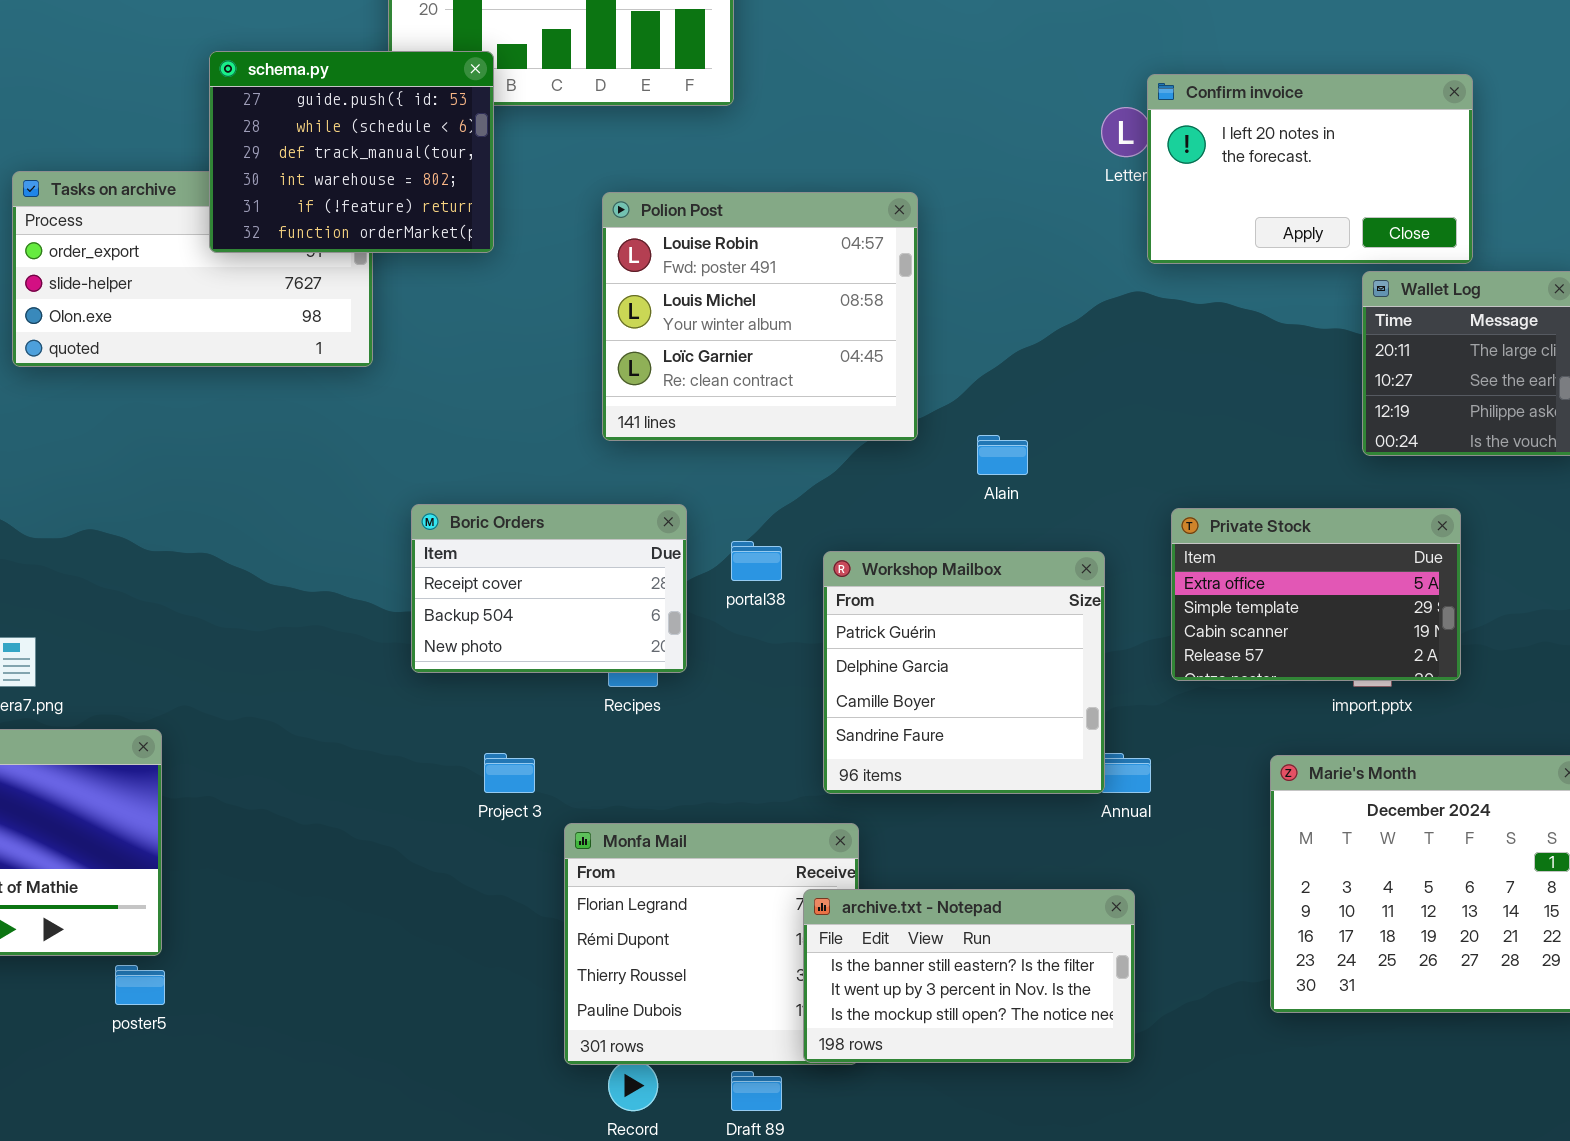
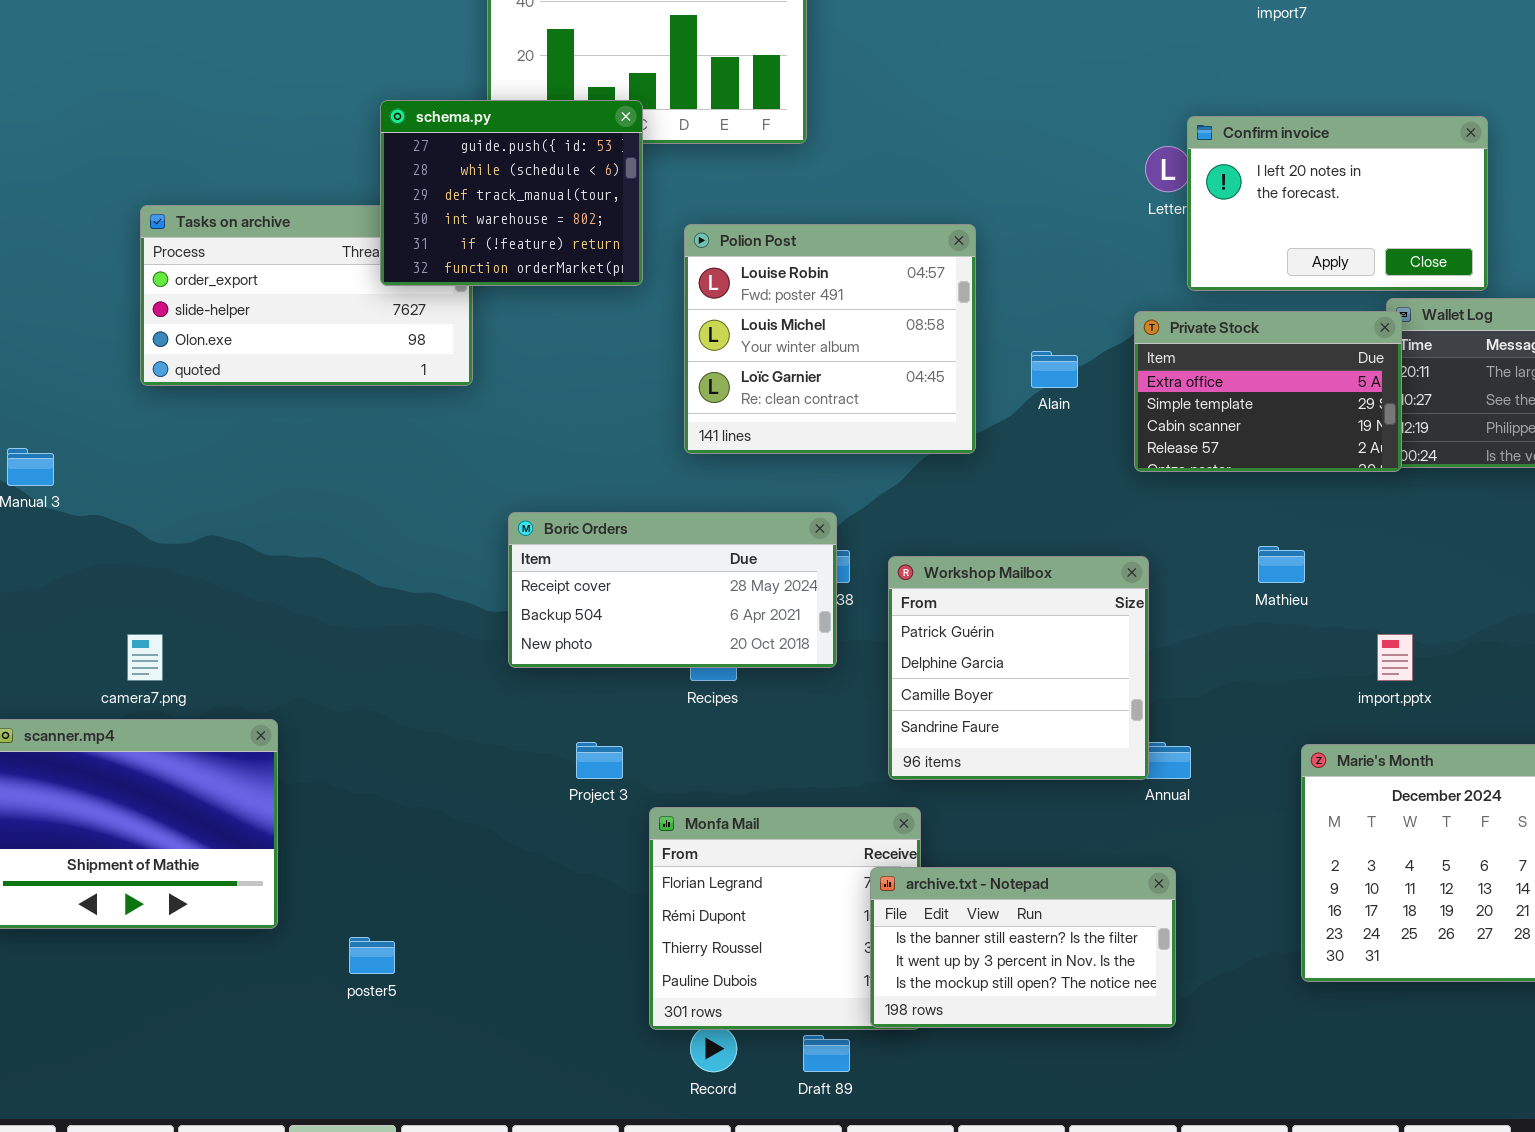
schema.py: [209,51,494,253] -> [380,100,643,286], moved
Alain: [977,435,1028,475] -> [1031,351,1078,388], moved
Boric Orders: [411,504,687,673] -> [508,512,837,668], resized
Private Stock: [1171,508,1461,681] -> [1134,311,1402,472], moved
poster5: [115,965,165,1005] -> [349,937,395,974], moved

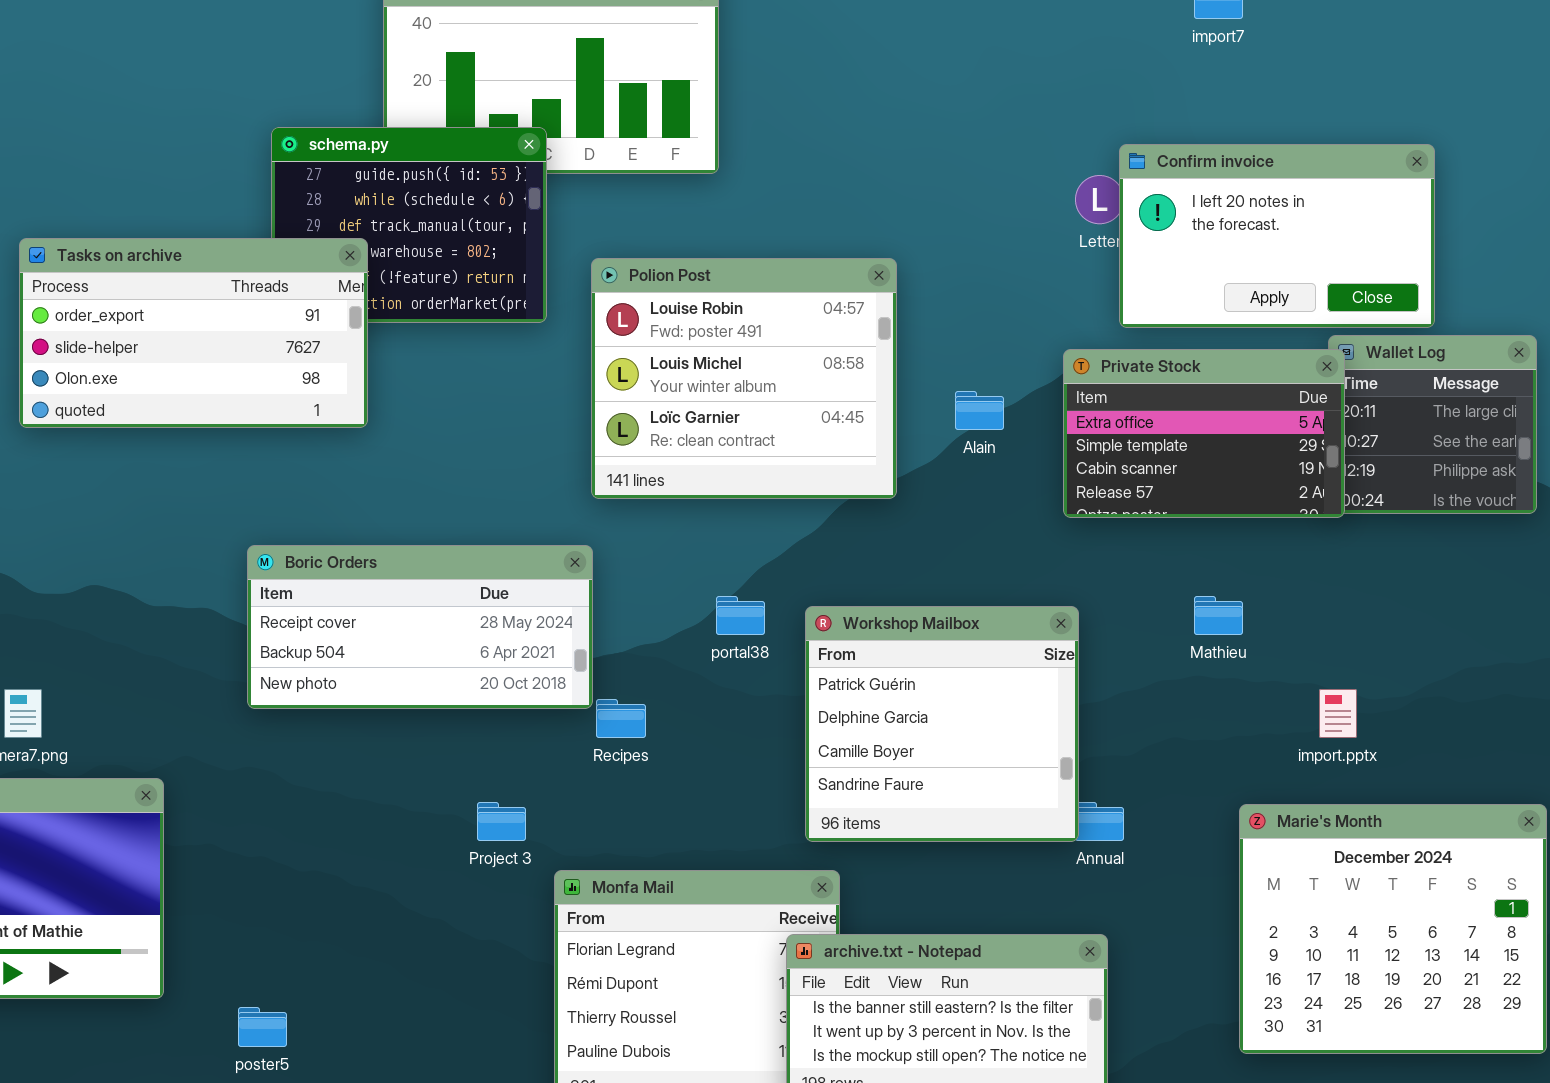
Tasks on archive: [140,205,473,386] -> [19,238,368,428], raised
Boric Orders: [508,512,837,668] -> [247,545,593,709], moved

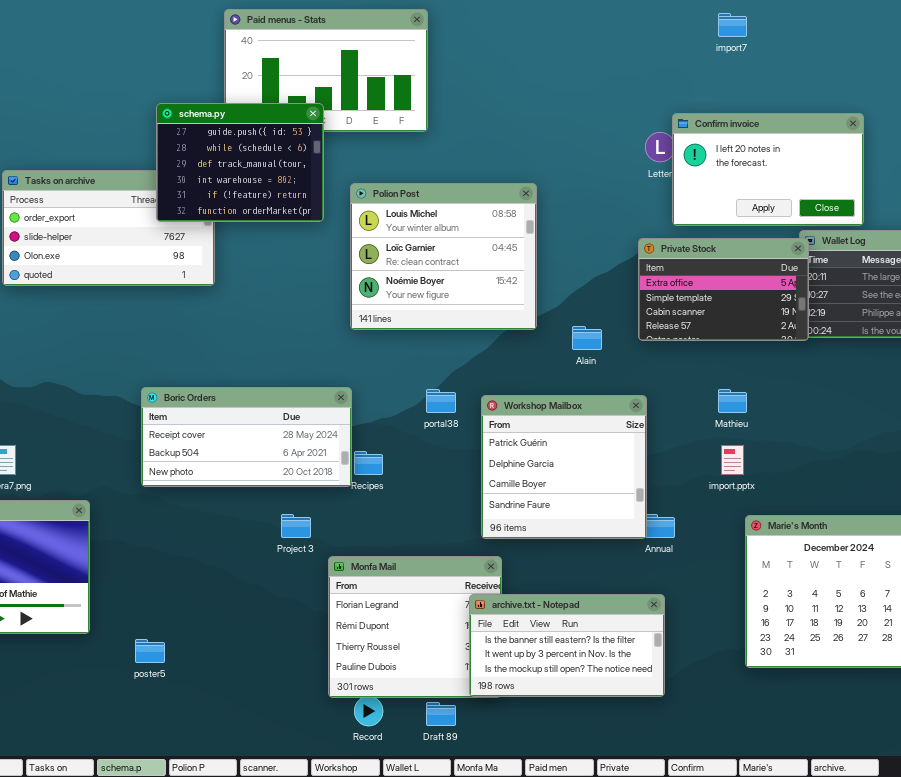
schema.py: [271,127,547,323] -> [156,103,324,222], raised
Polion Post: [591,258,897,499] -> [350,183,537,330], scrolled down 1 row
Alain: [955,391,1004,430] -> [572,326,602,350], moved
Boric Orders: [247,545,593,709] -> [141,387,352,487], moved
import.pptx: [1319,689,1357,738] -> [721,445,744,475], moved

